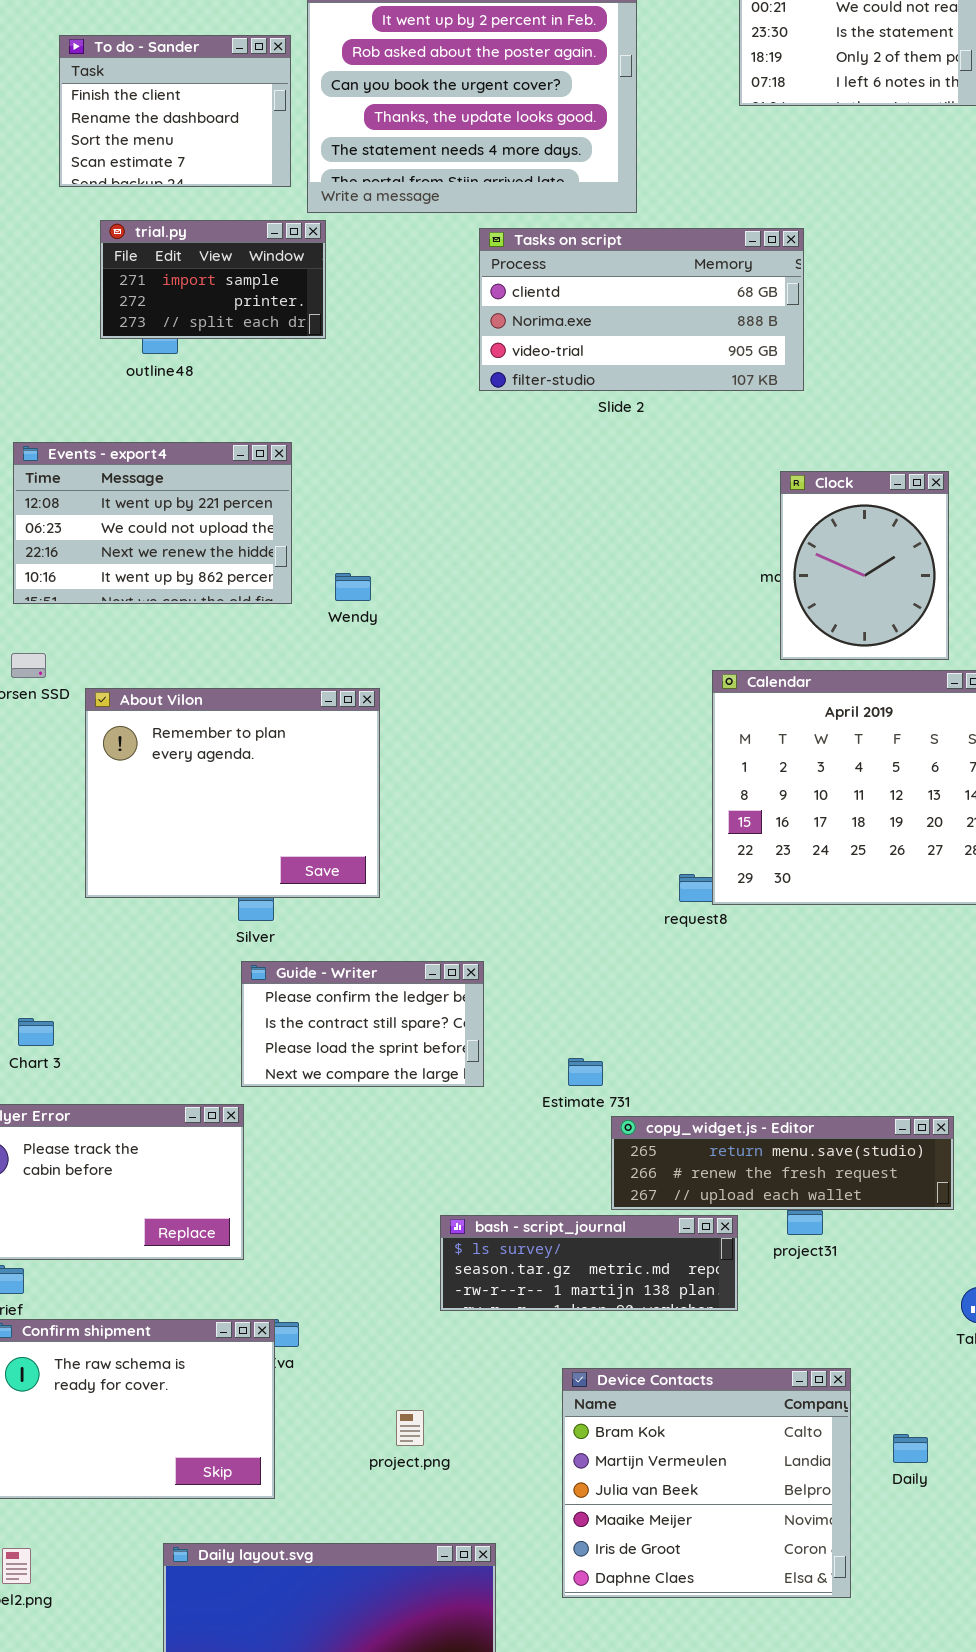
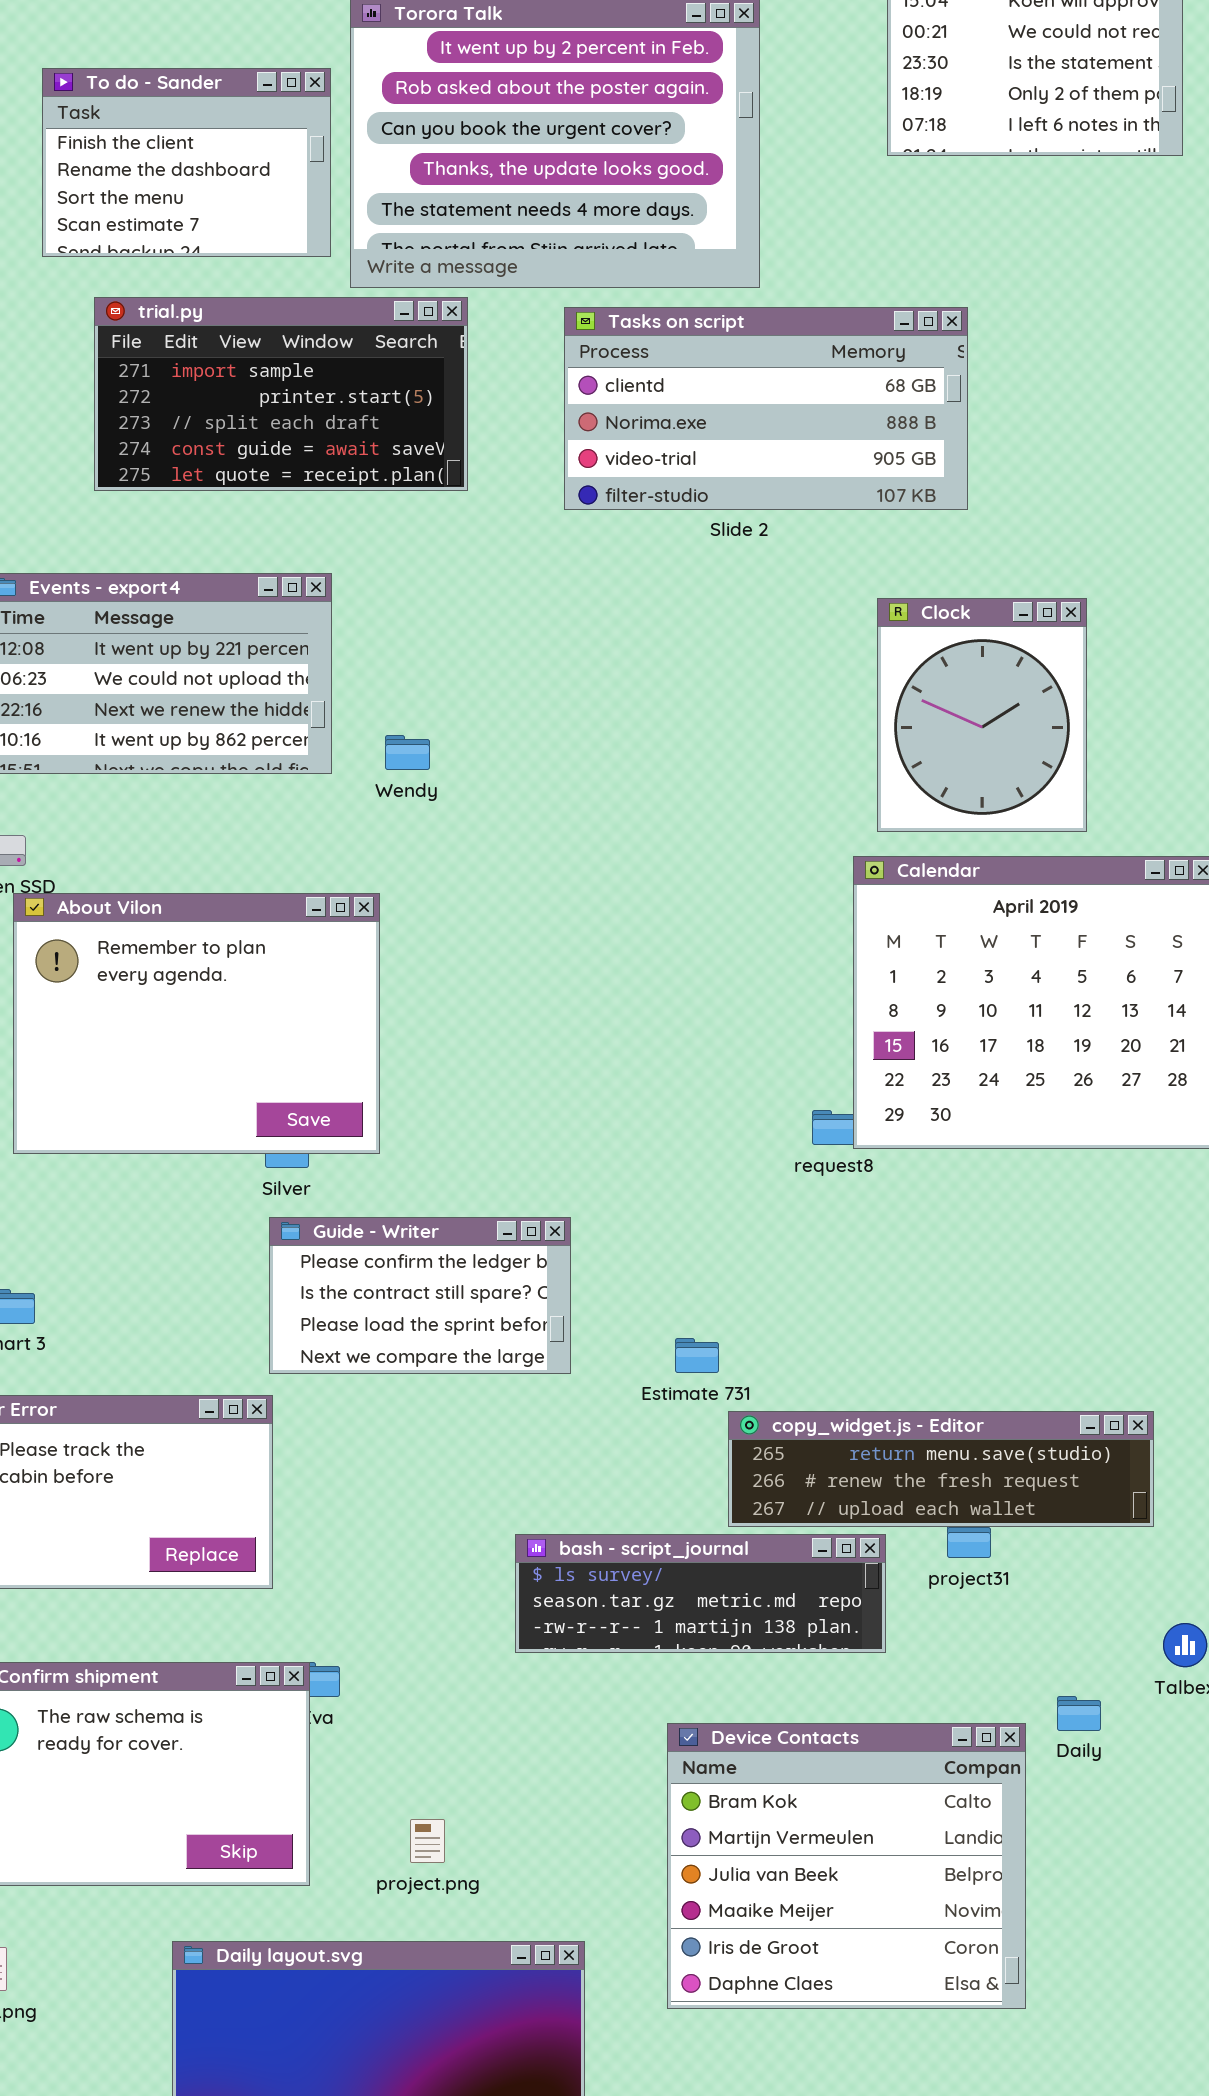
trial.py: [100,220,326,339] -> [94,297,468,491], resized
Clock: [780,471,949,660] -> [877,598,1087,832], moved
About Vilon: [85,688,380,898] -> [13,893,380,1154], moved
project.png: [396,1410,424,1446] -> [410,1819,445,1863], moved
Daily: [893,1434,928,1463] -> [1057,1696,1101,1731], moved

